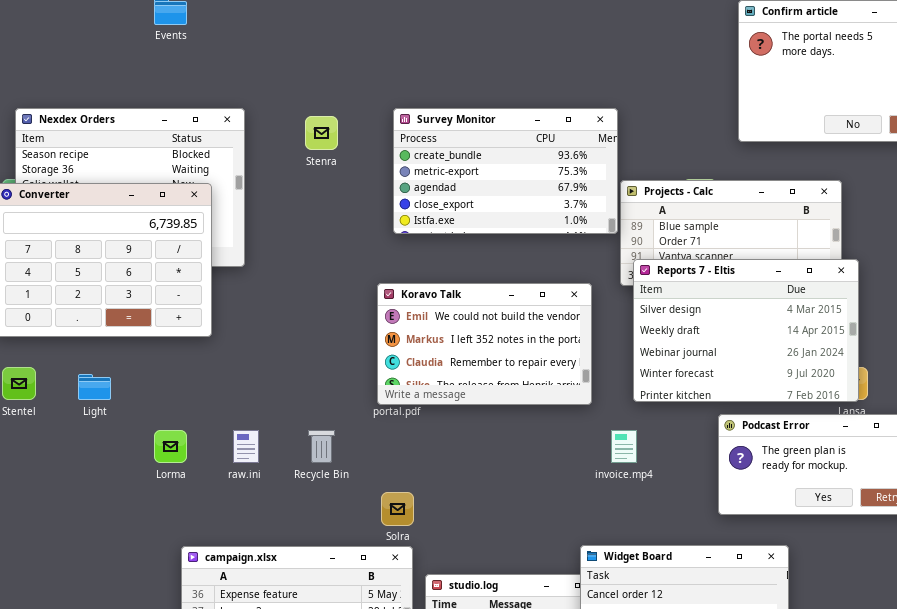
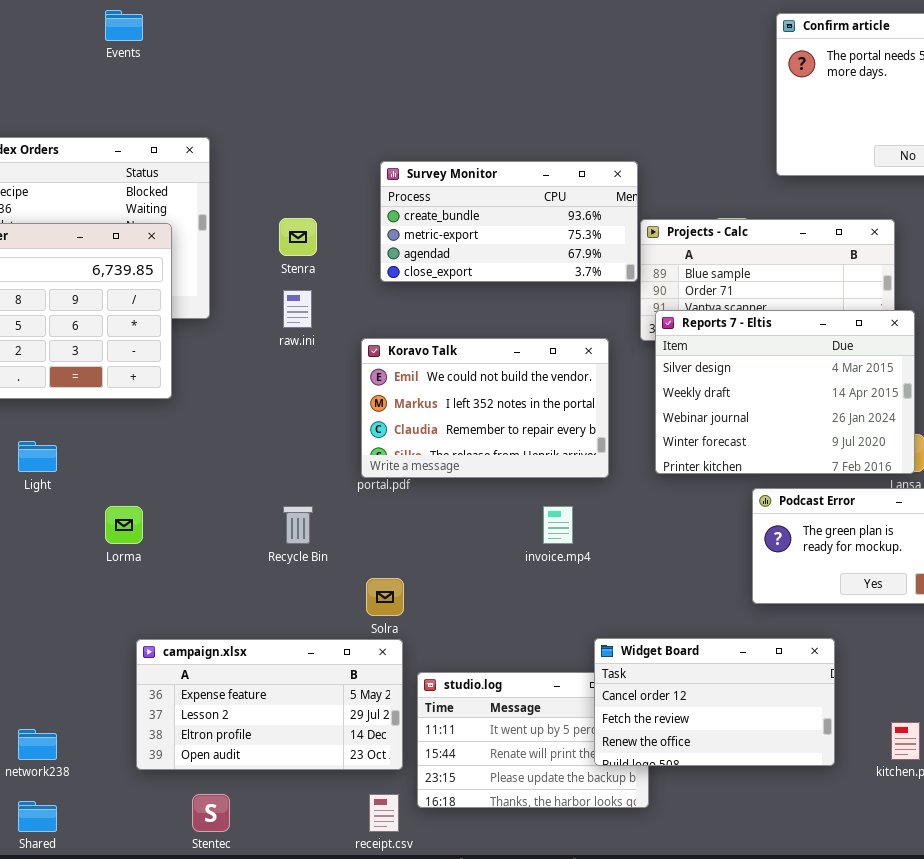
Survey Monitor: [393,108,618,234] -> [380,161,638,282], resized
Stenra: [305,116,338,150] -> [279,218,317,256], moved
raw.ini: [233,430,259,463] -> [283,290,312,328], moved
invoice.mp4: [611,430,637,463] -> [543,506,573,544], moved

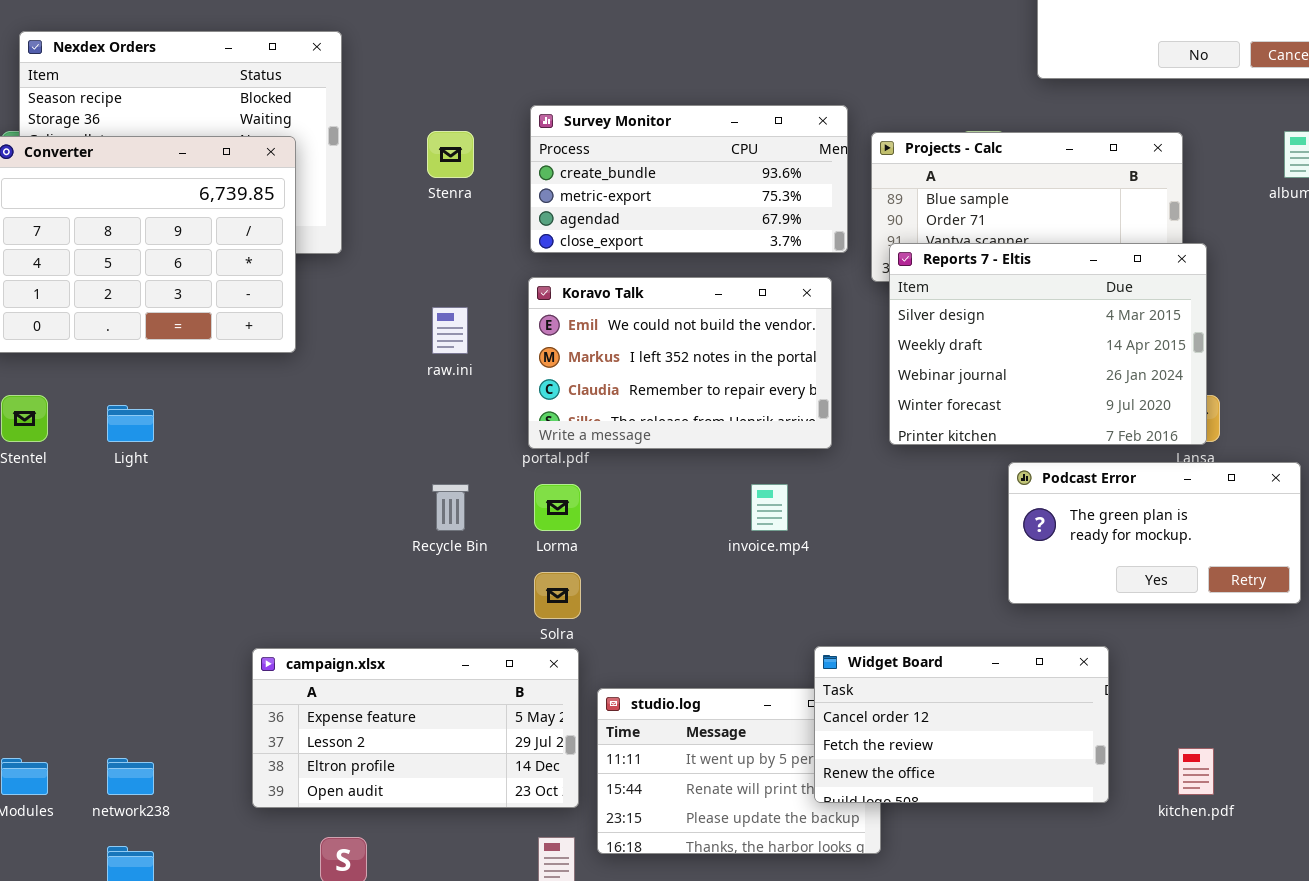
Survey Monitor: [380,161,638,282] -> [530,105,848,253], moved
raw.ini: [283,290,312,328] -> [432,307,468,354], moved
Lorma: [105,506,143,544] -> [534,484,581,531], moved

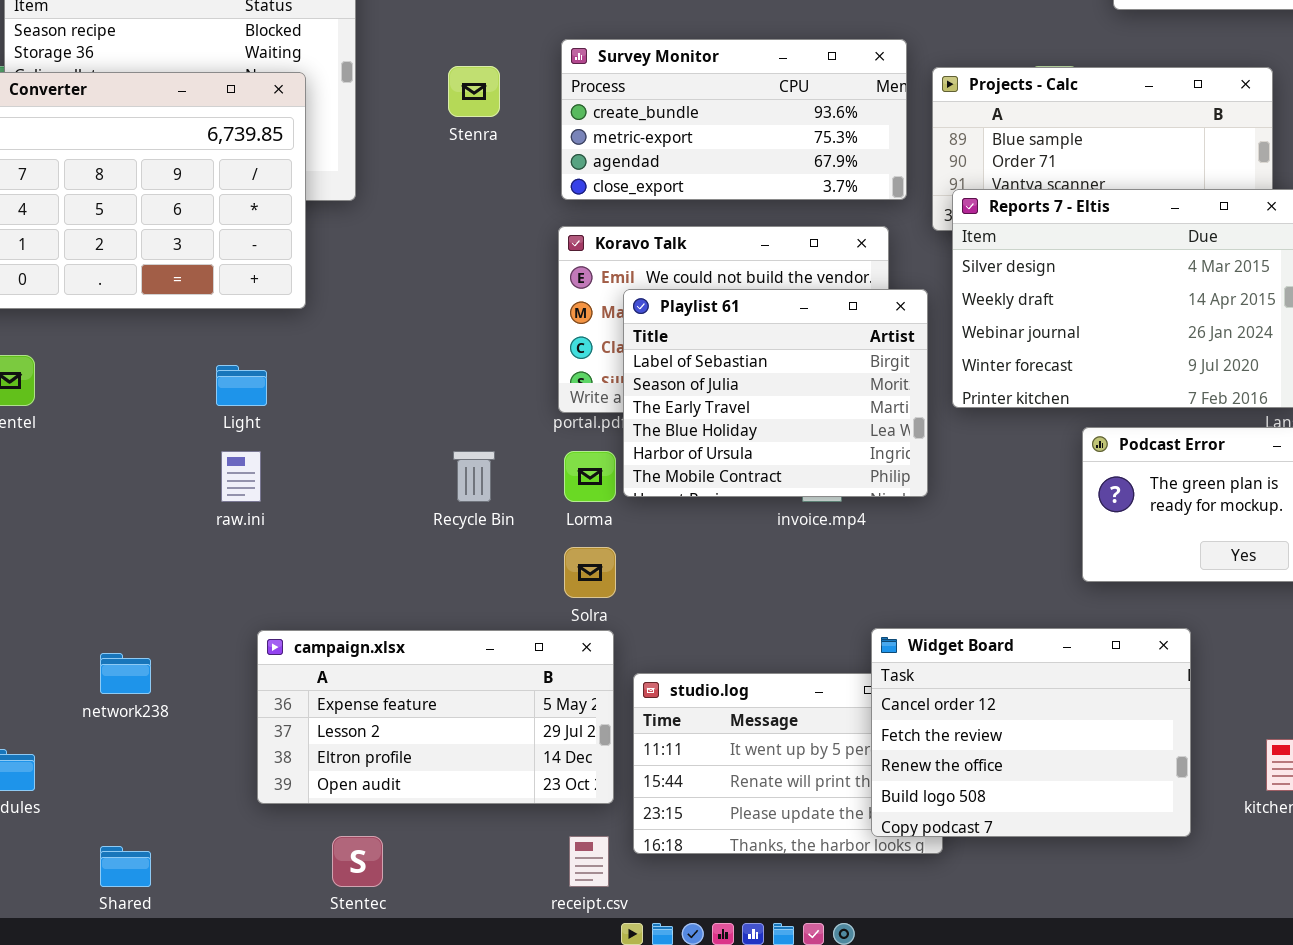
raw.ini: [432,307,468,354] -> [221,451,261,502], moved
Playlist 61: none -> [623,289,928,497], opened
Light: [107,405,154,442] -> [216,365,267,406], moved
Widget Board: [814,646,1109,803] -> [871,628,1191,837], resized
network238: [107,758,154,795] -> [100,653,151,694], moved

